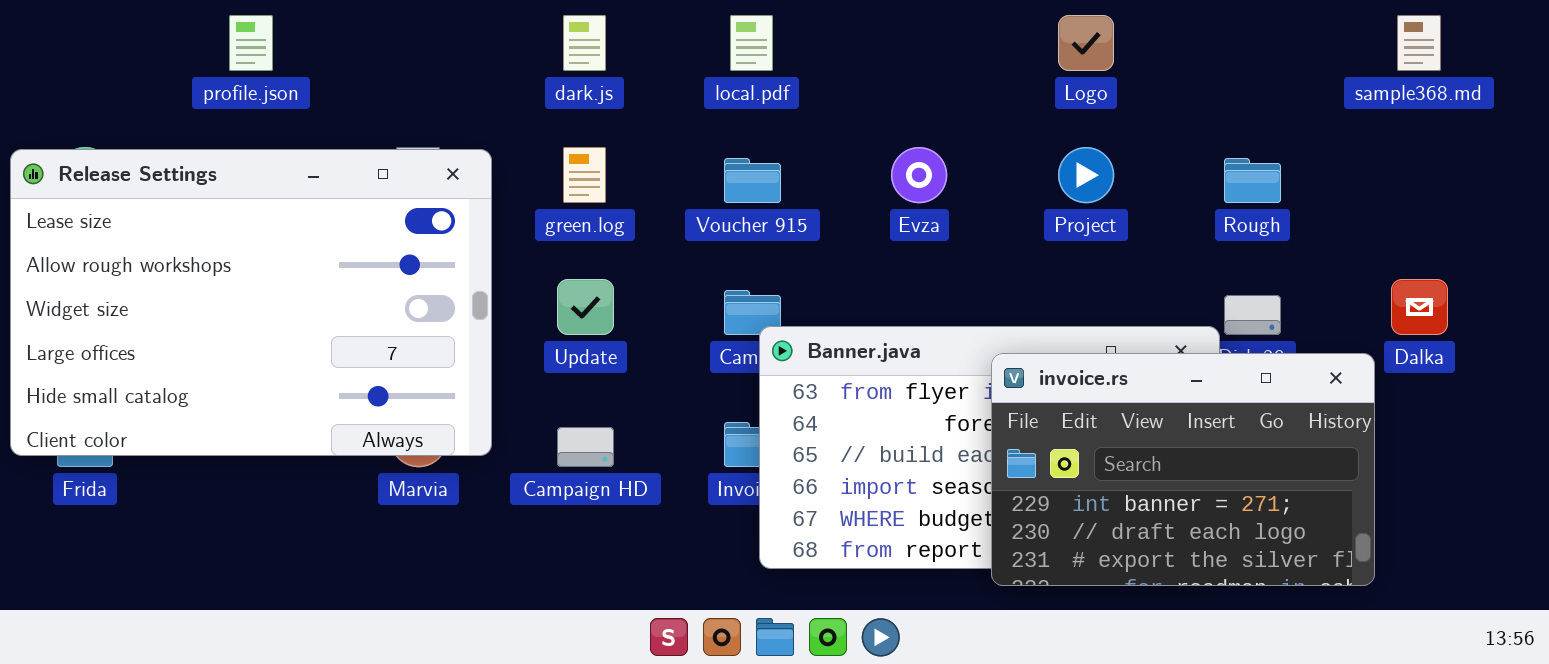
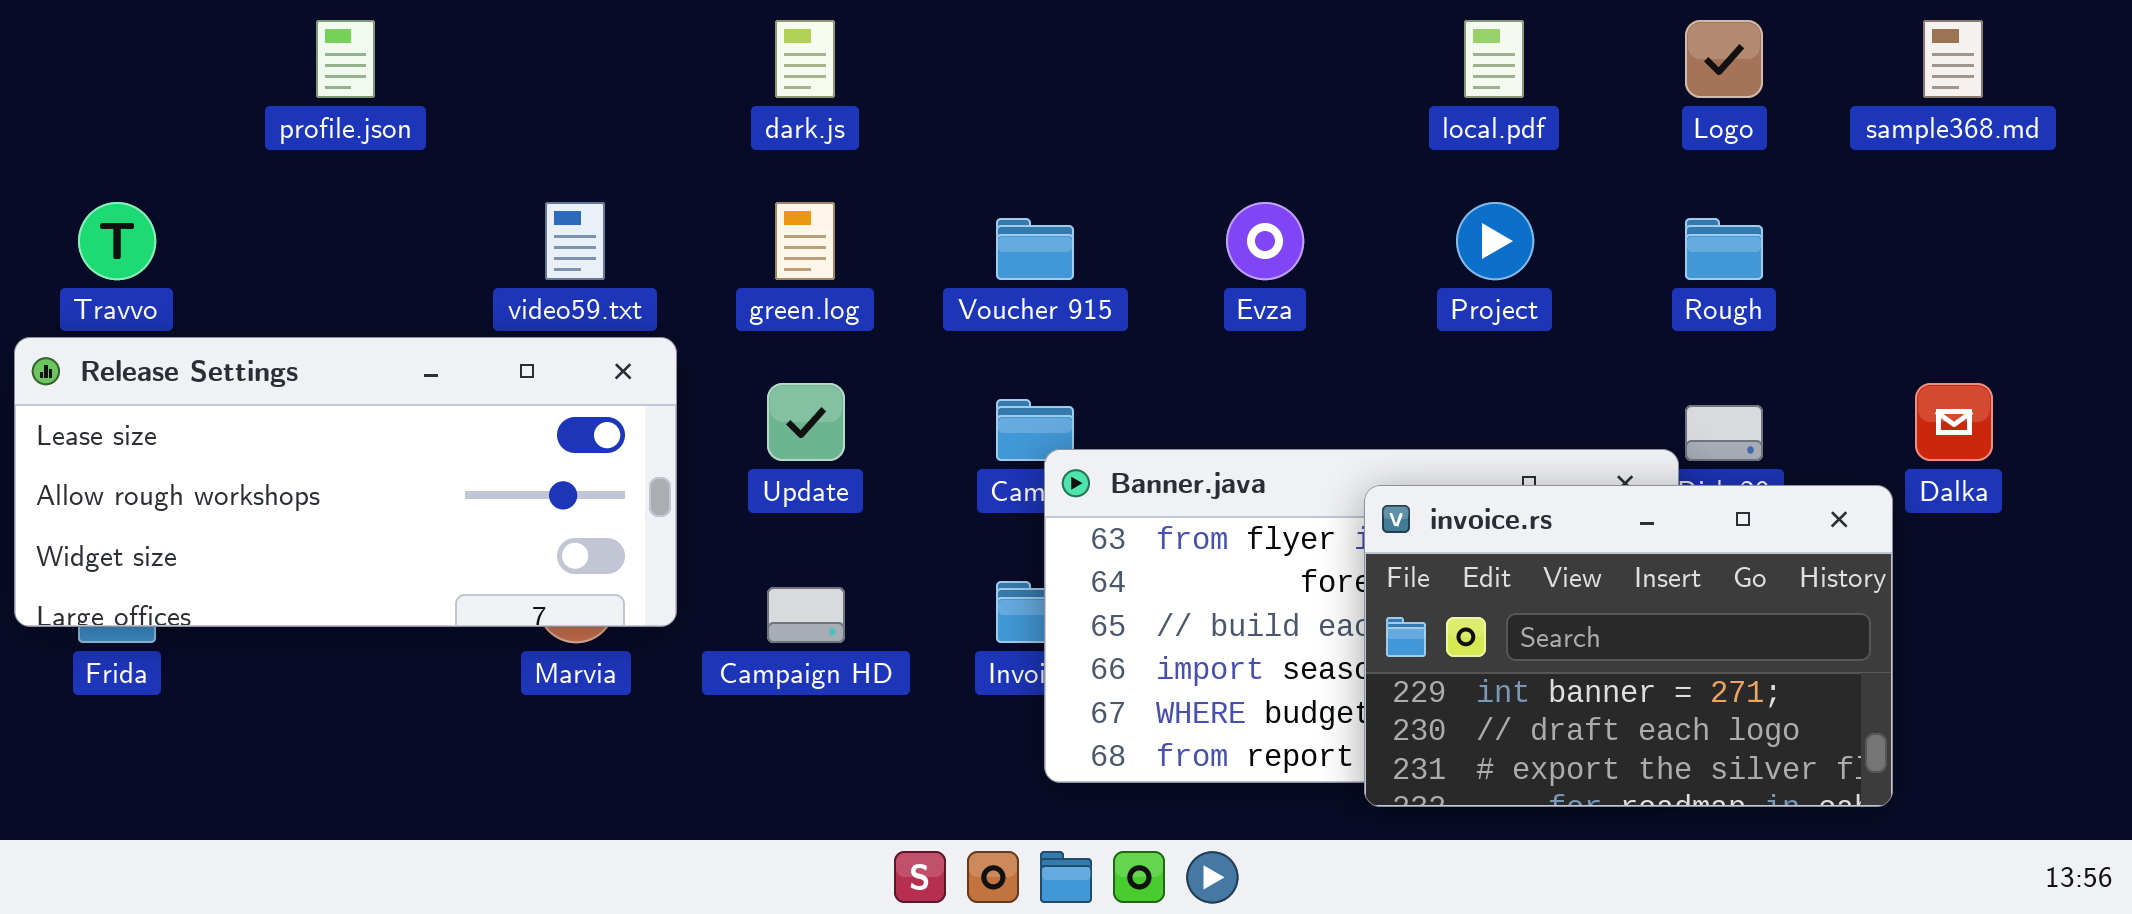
local.pdf: [730,15,773,71] -> [1464,20,1524,98], moved
Logo: [1058,15,1114,71] -> [1685,20,1763,98], moved
Release Settings: [10,149,492,456] -> [14,337,677,627], resized

